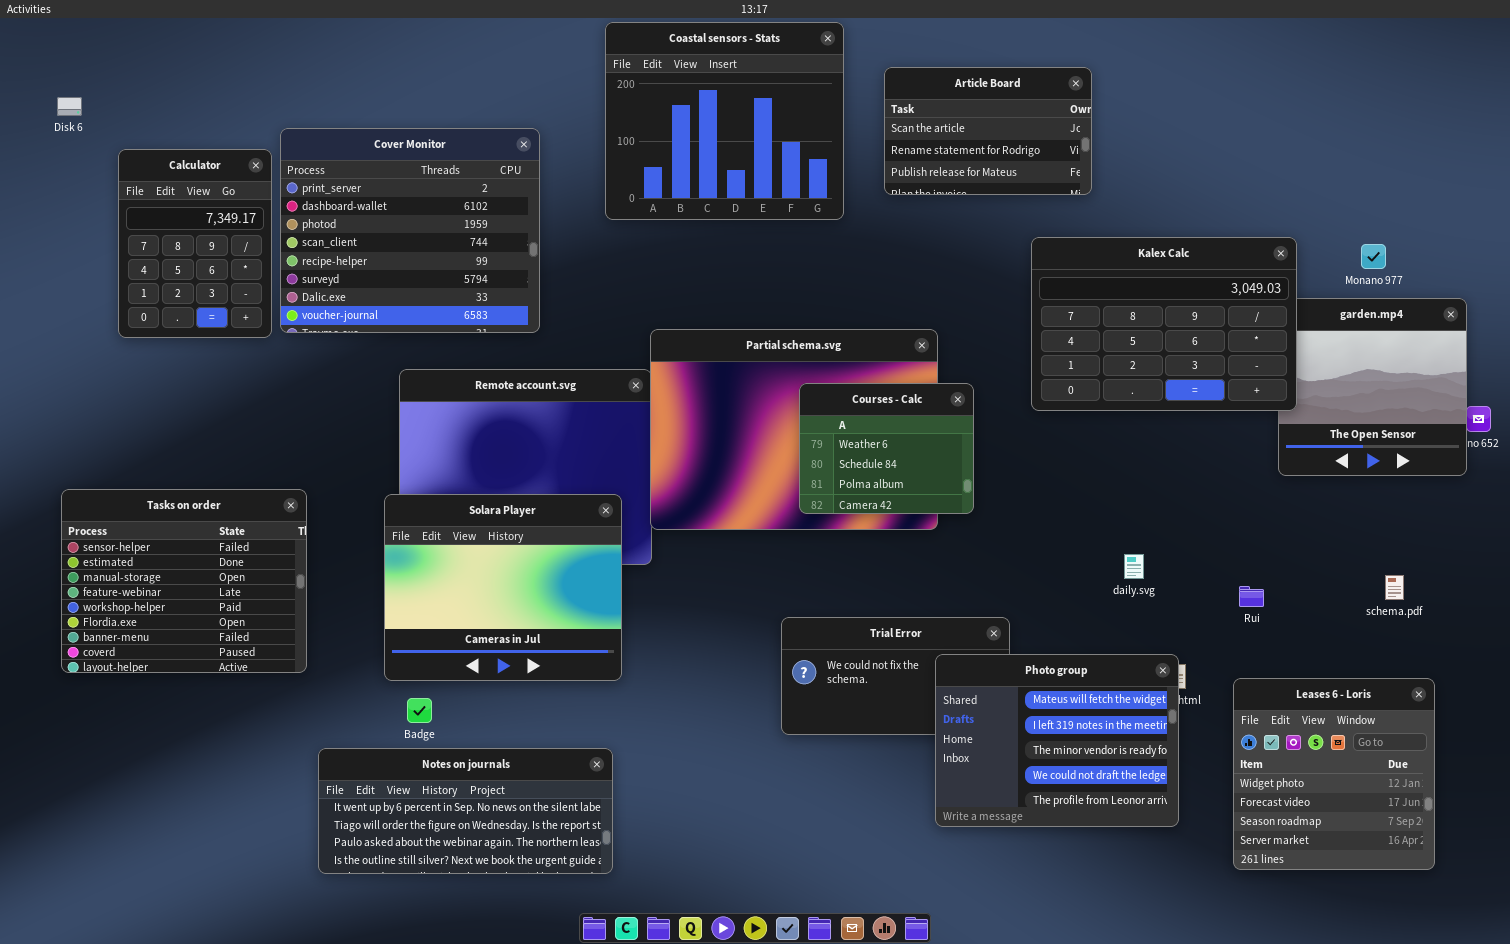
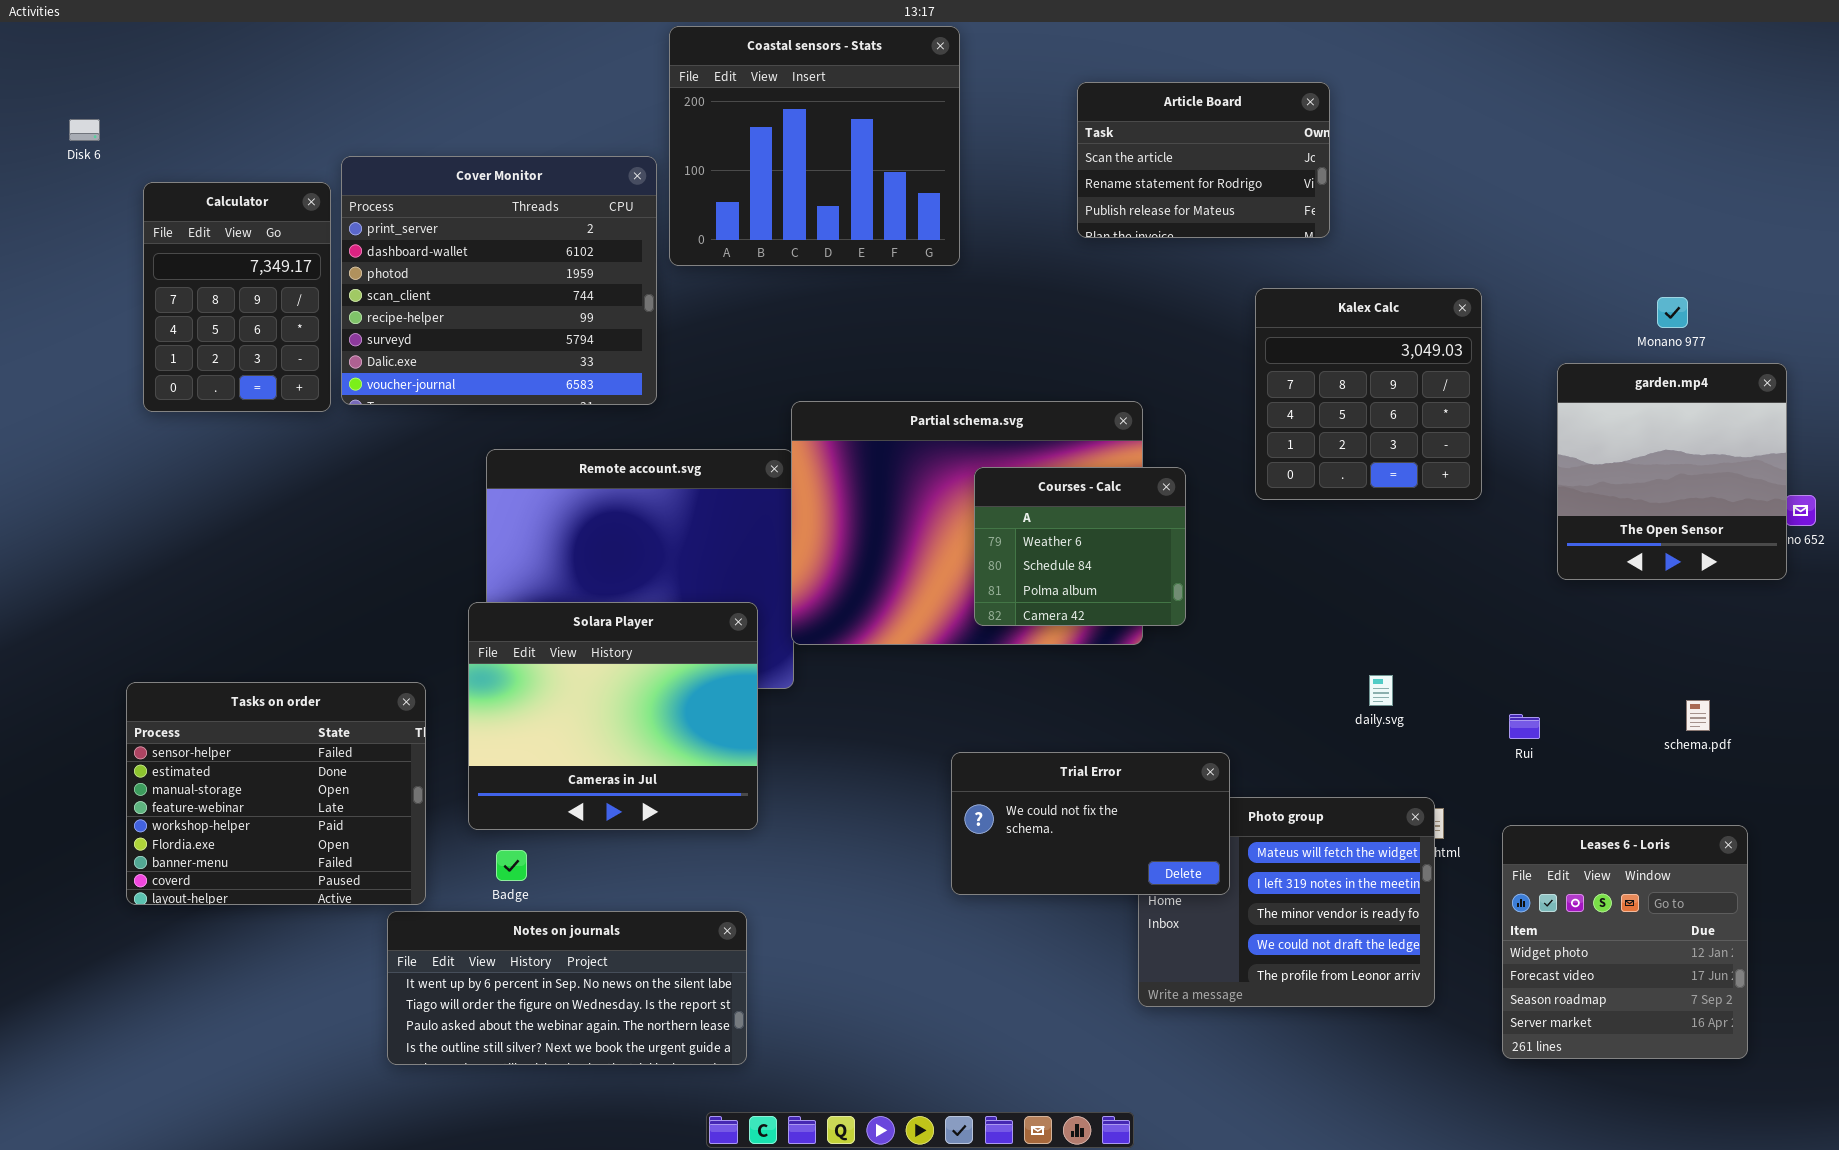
Coastal sensors - Stats: [605,22,844,220] -> [669,26,960,266], moved
Kalex Calc: [1031,237,1297,411] -> [1255,288,1482,500], resized
Tasks on order: [61,489,307,673] -> [126,682,426,905], moved
Trial Error: [781,617,1010,735] -> [951,752,1230,895], raised

